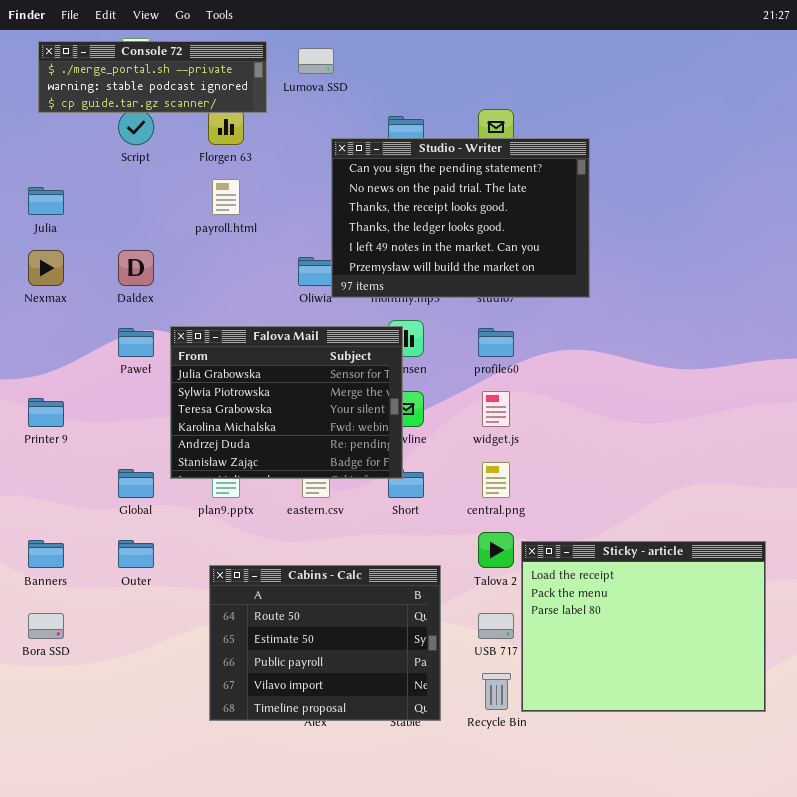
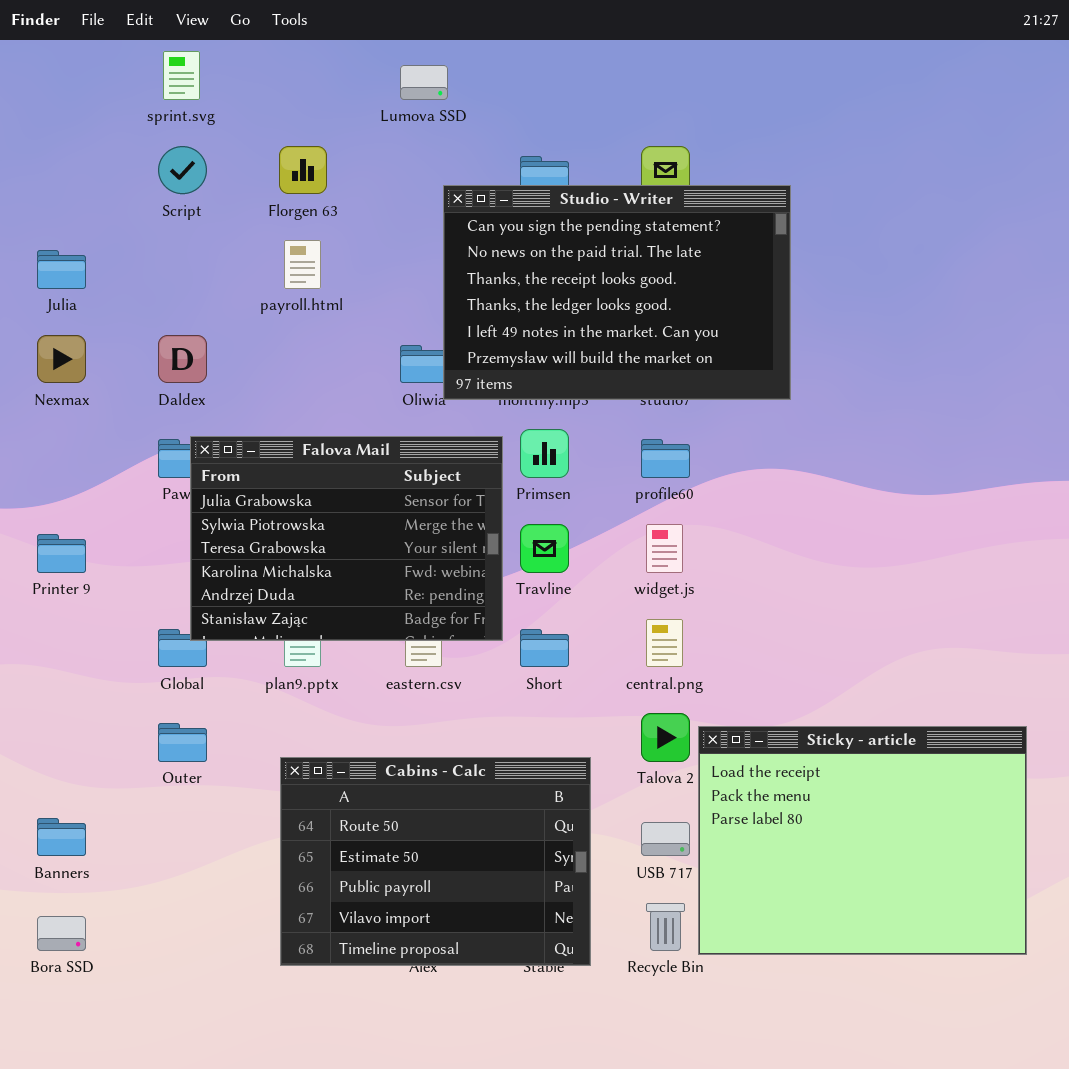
Console 72: [38,41,267,113] -> none, closed
Falova Mail: [170,326,403,479] -> [190,436,503,641], moved
Banners: [28,540,64,568] -> [37,818,86,856], moved
Bora SSD: [28,613,64,639] -> [37,916,86,951], moved

